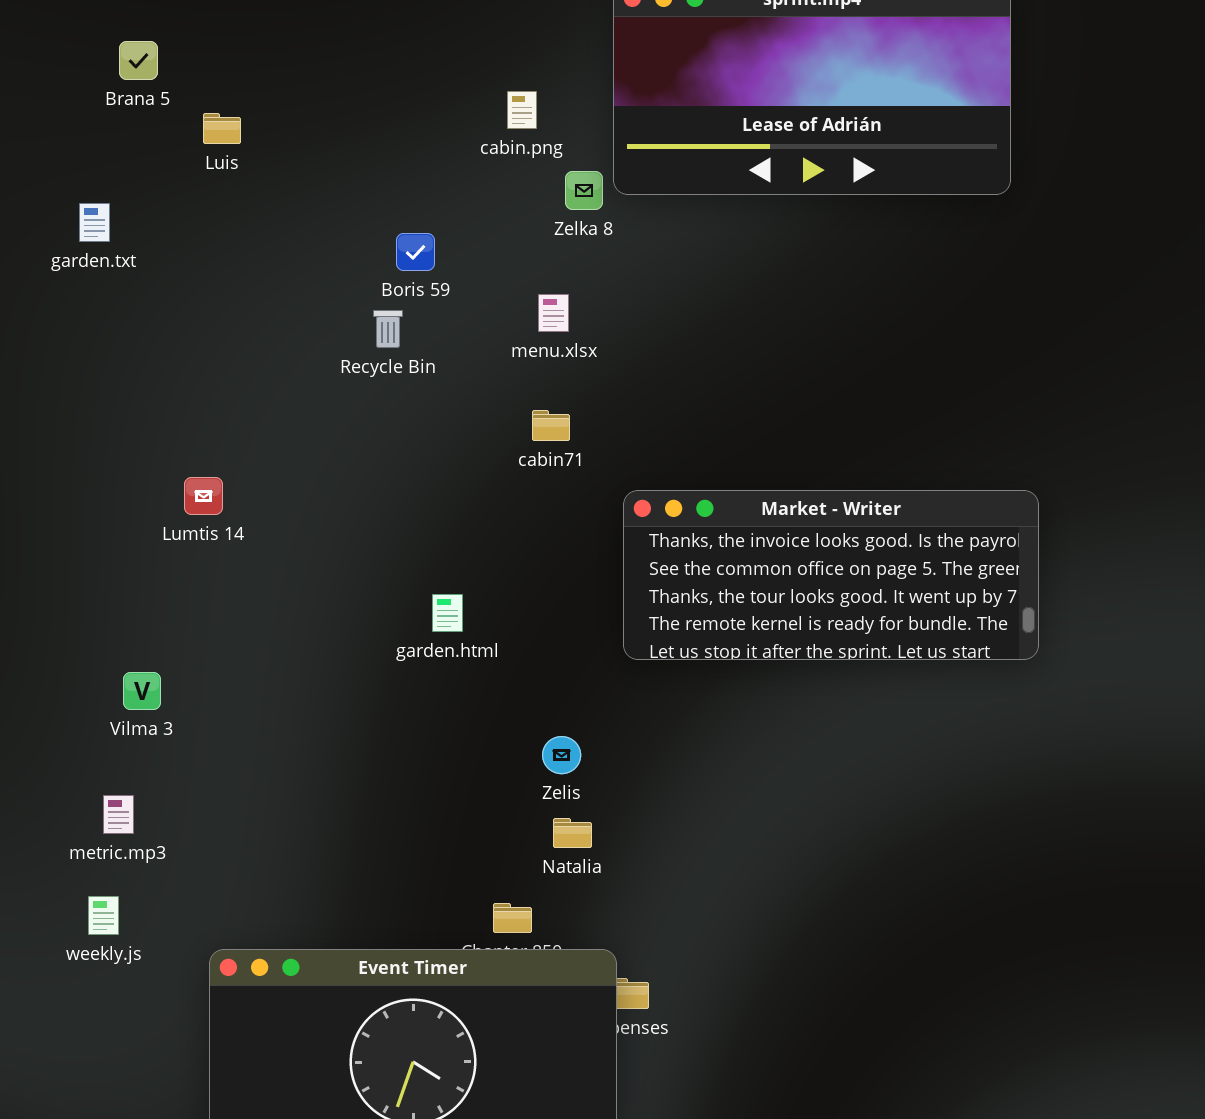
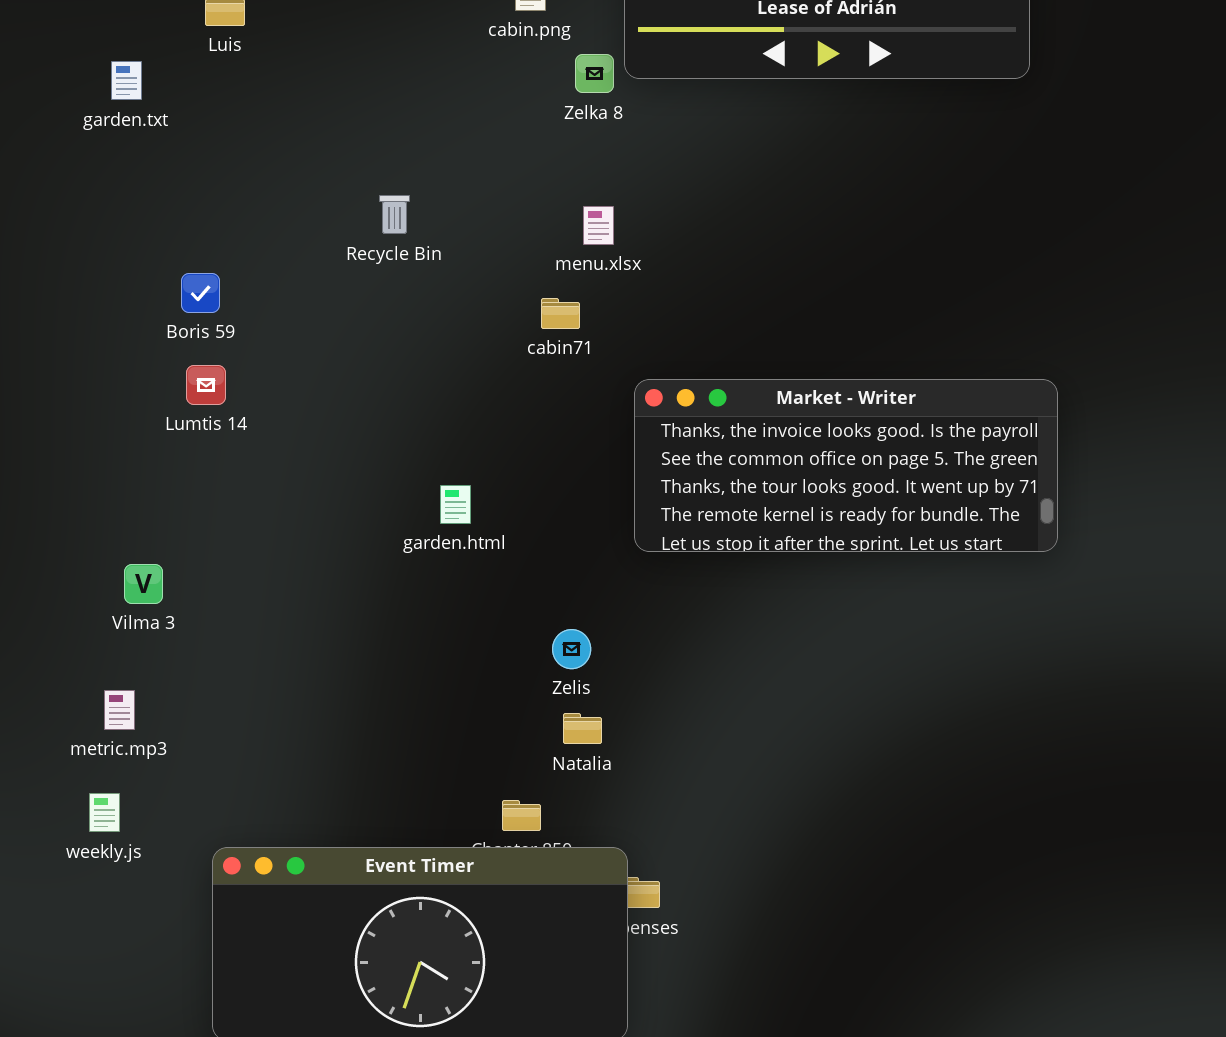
garden.txt: [79,203,110,242] -> [111,61,142,100], moved
Boris 59: [396,233,435,271] -> [181,273,220,313], moved
menu.xlsx: [538,294,569,332] -> [583,206,614,245], moved

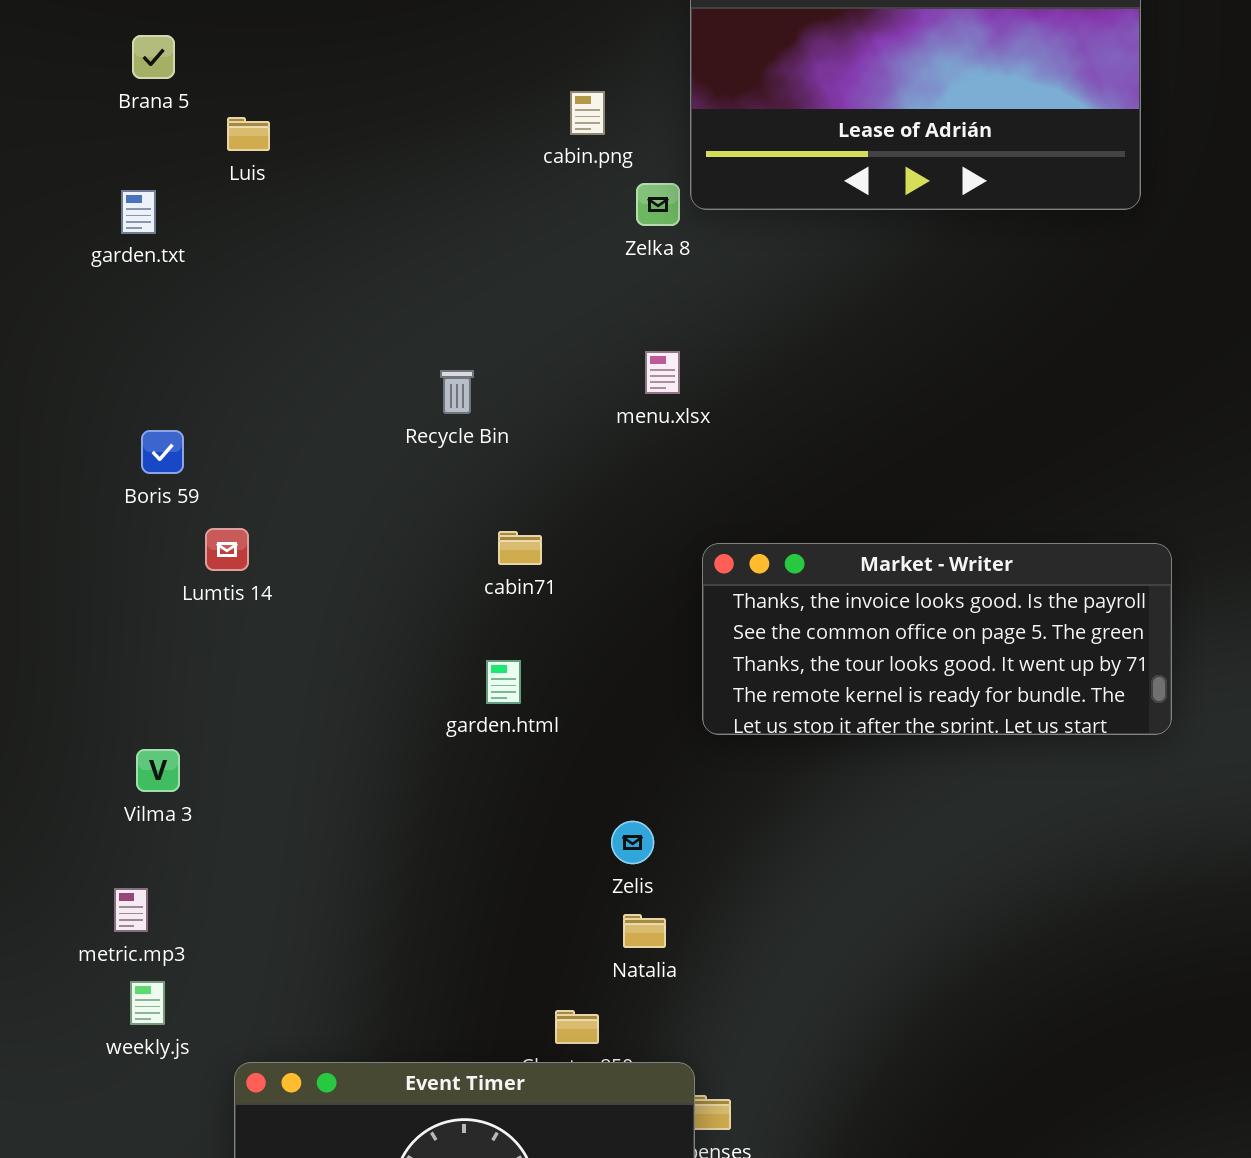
Recycle Bin: [379,195,410,234] -> [440,370,474,414], moved
Boris 59: [181,273,220,313] -> [141,430,184,474], moved
cabin71: [541,298,580,329] -> [498,531,542,565], moved
weekly.js: [89,793,120,832] -> [130,981,165,1025], moved

